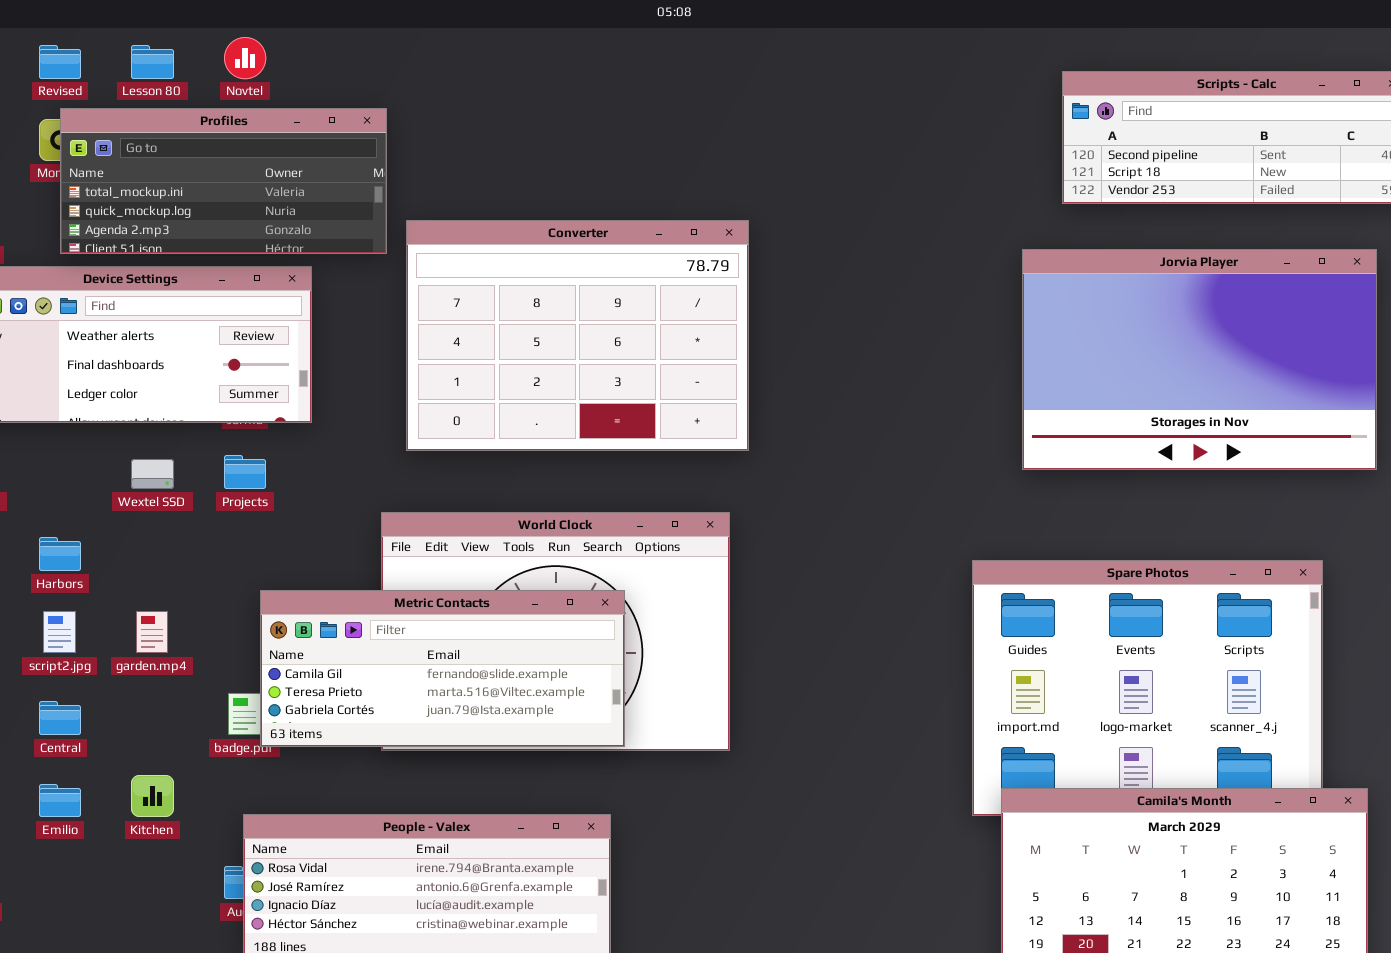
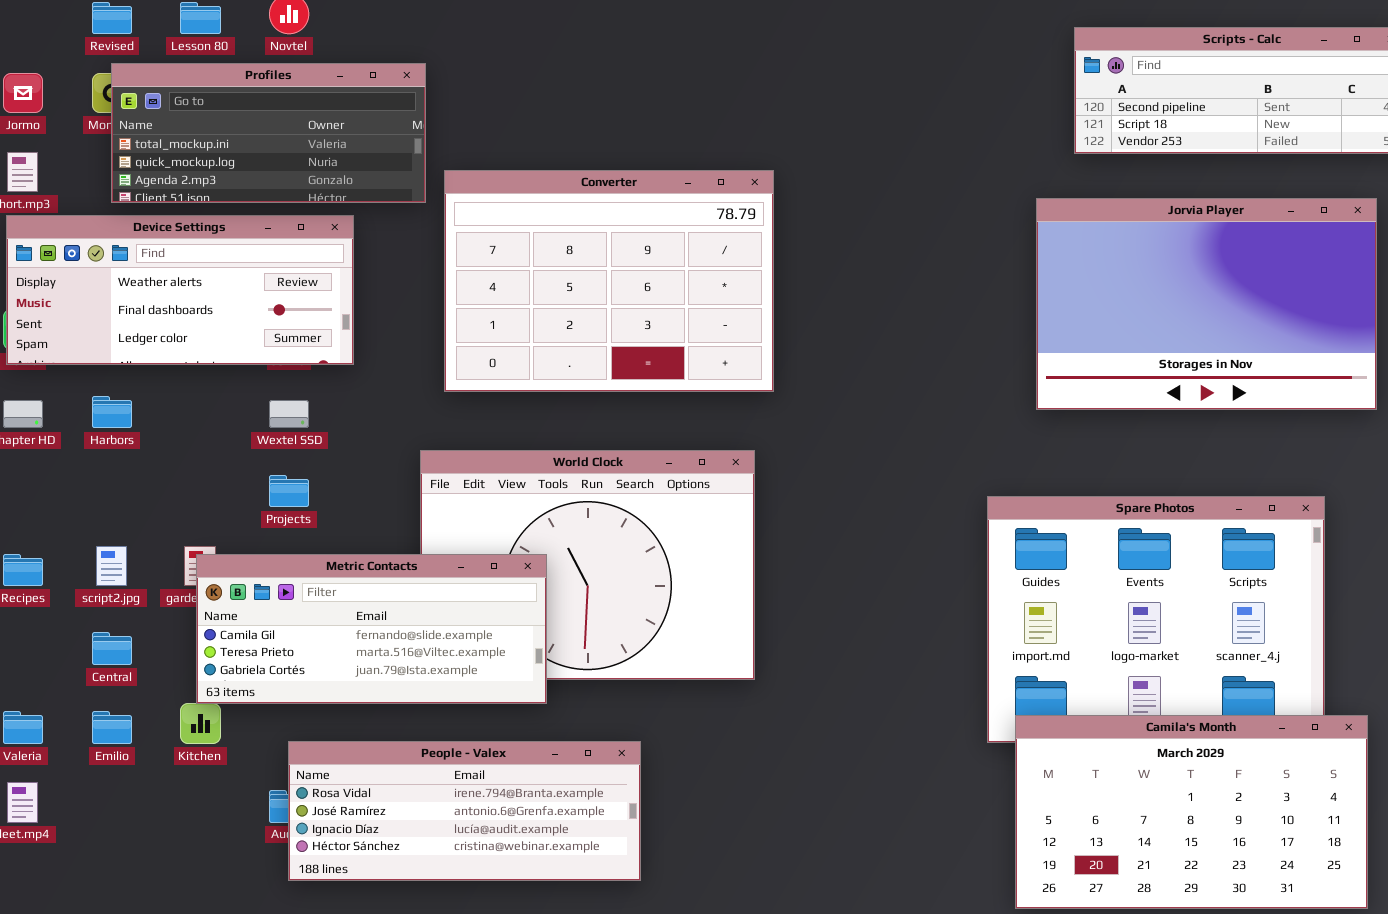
Projects: [224,455,266,489] -> [269,475,309,507], moved
Wextel SSD: [131,459,174,489] -> [269,400,309,428], moved
Harbors: [39,537,81,571] -> [92,396,132,428], moved
Metric Contacts: [260,590,625,747] -> [196,554,547,704], moved

